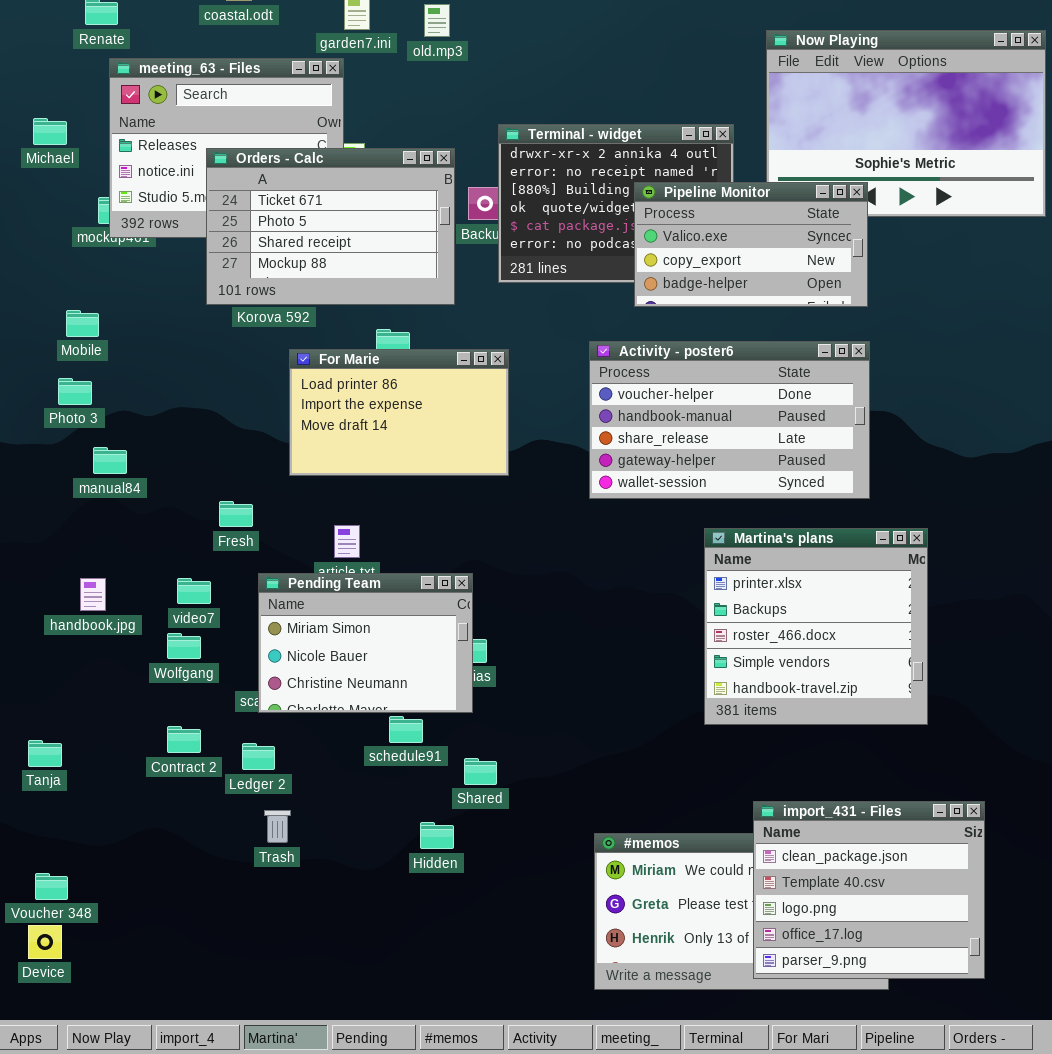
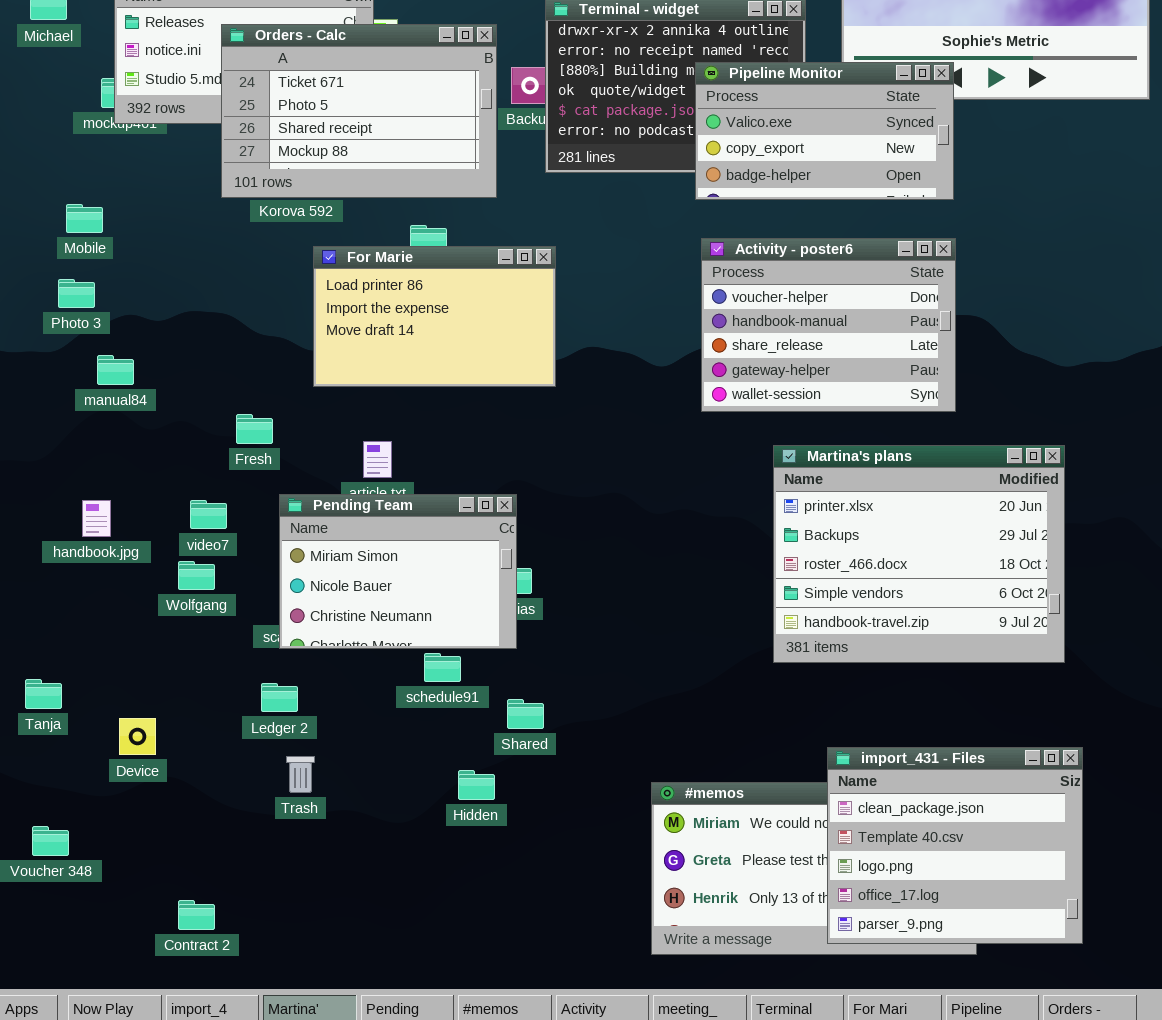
Activity - poster6: [589,341,870,499] -> [701,238,956,412], resized
Martina's plans: [704,528,928,725] -> [773,445,1065,663], resized
Contract 2: [167,726,201,753] -> [178,900,215,930], moved
Device: [28,925,62,959] -> [119,718,156,755], moved

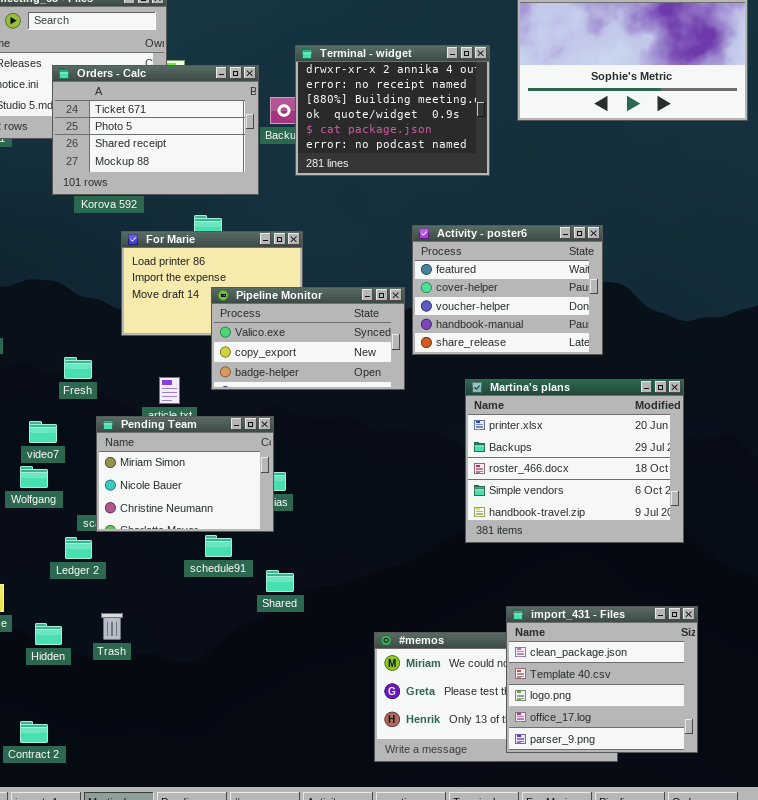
Pipeline Monitor: [695,62,954,200] -> [211,287,405,390], moved
Activity - poster6: [701,238,956,412] -> [412,225,603,355], scrolled up 2 rows
Ledger 2: [261,683,298,712] -> [65,537,92,559], moved
Hidden: [458,770,495,800] -> [35,623,62,645], moved

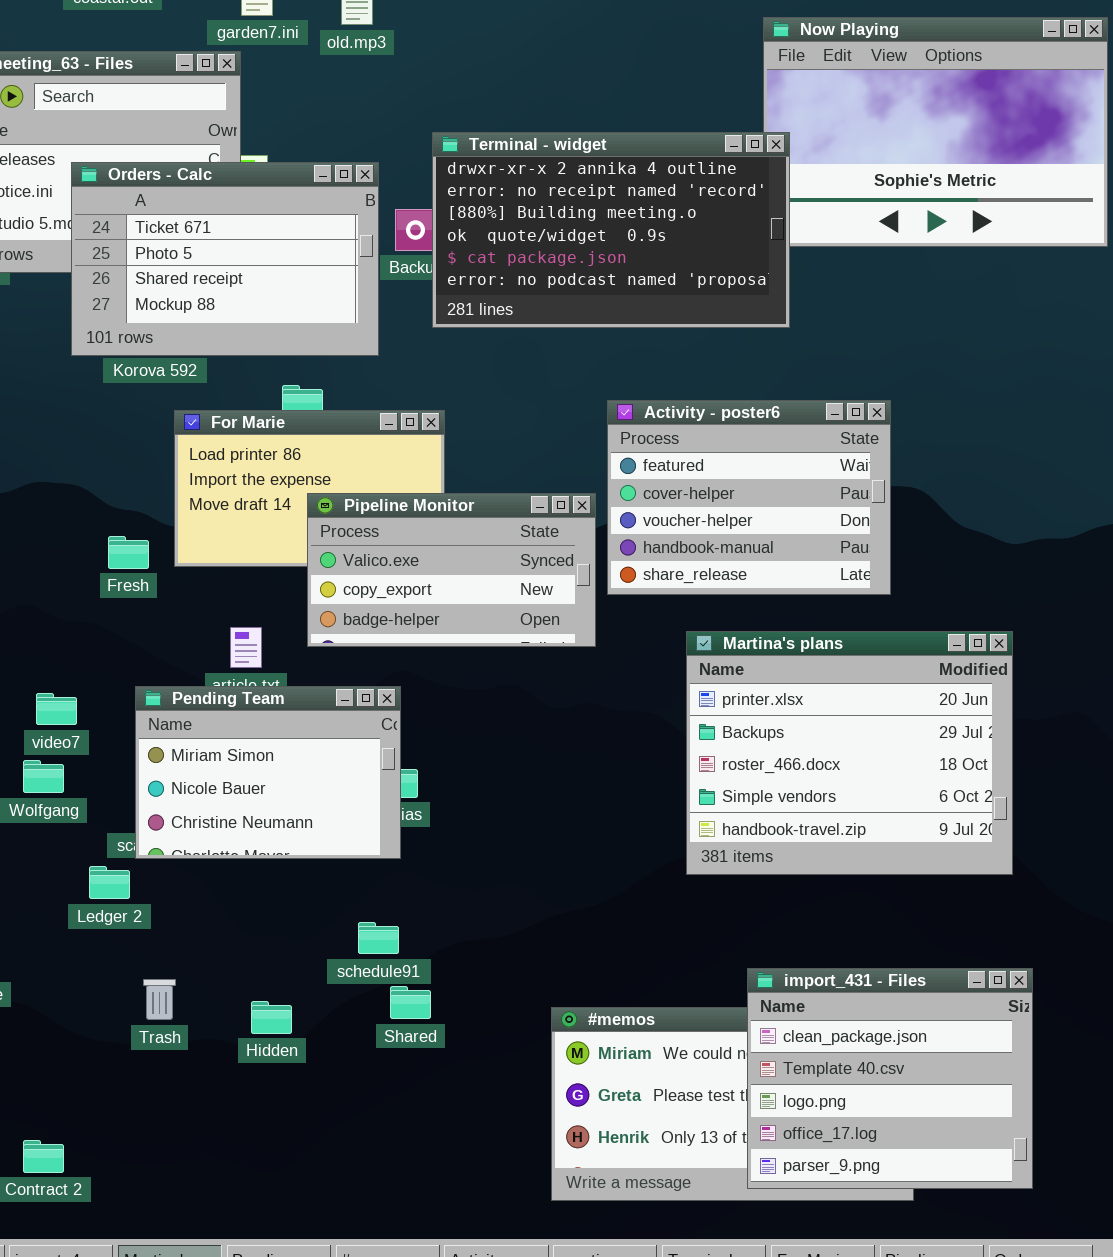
Terminal - widget: [295,45,490,176] -> [432,132,790,328], resized
Fresh: [64,357,92,379] -> [108,536,149,569], moved
schedule91: [205,535,232,557] -> [358,922,399,954], moved
Shared: [266,570,294,592] -> [390,986,431,1019], moved
Hidden: [35,623,62,645] -> [251,1001,292,1034], moved

